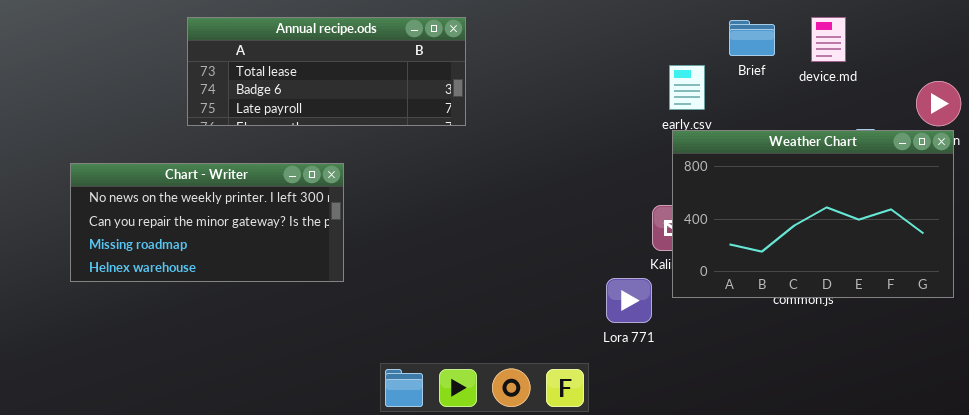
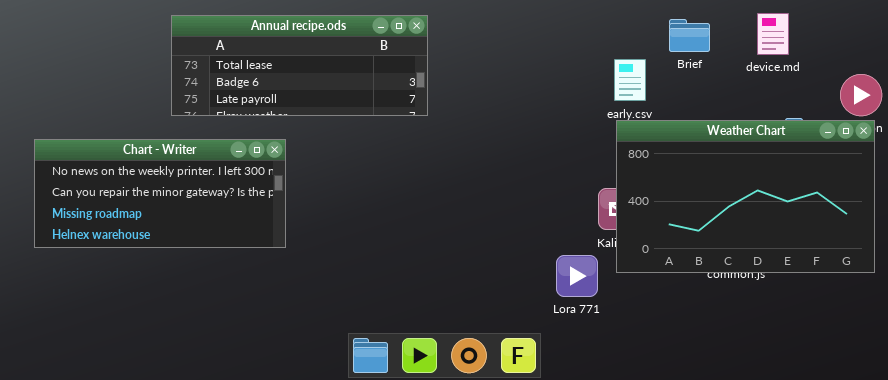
device.md: [811,17,846,62] -> [757,13,789,55], moved
Chart - Writer: [70,163,344,282] -> [34,139,286,248], moved

